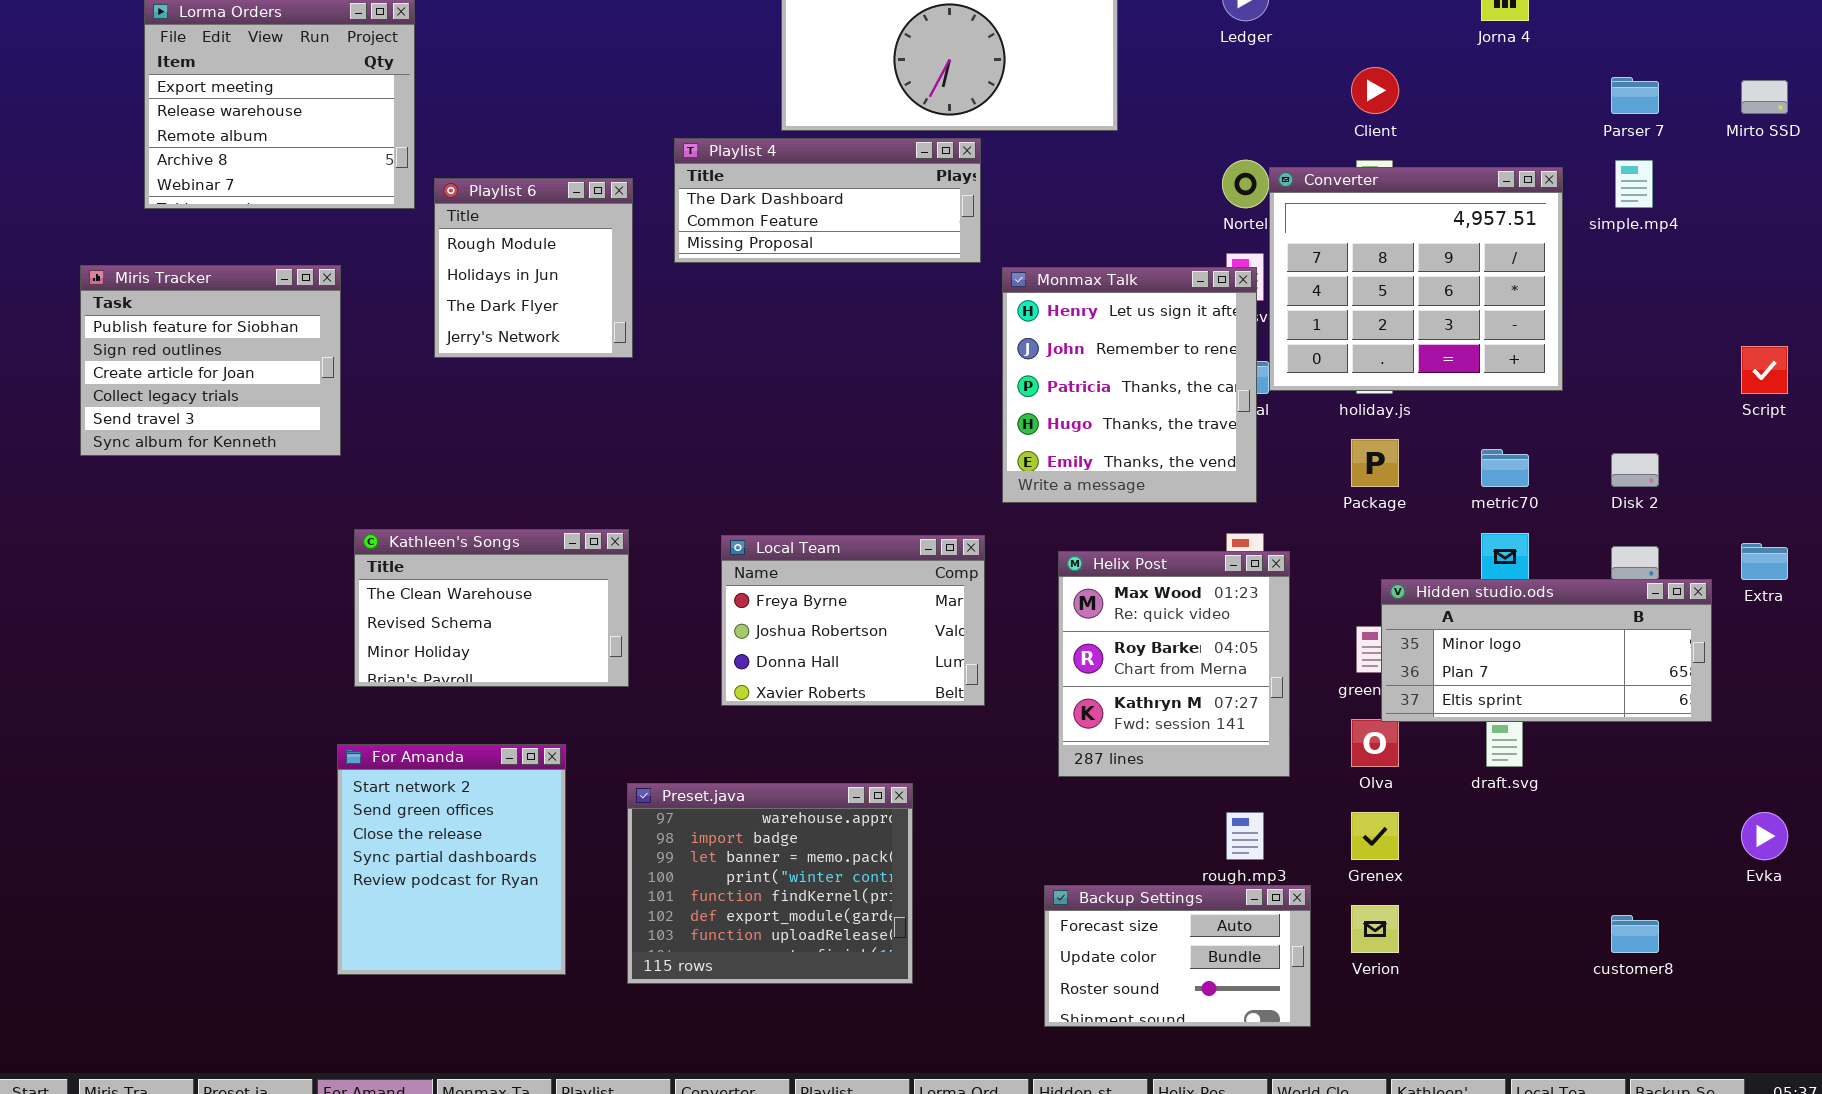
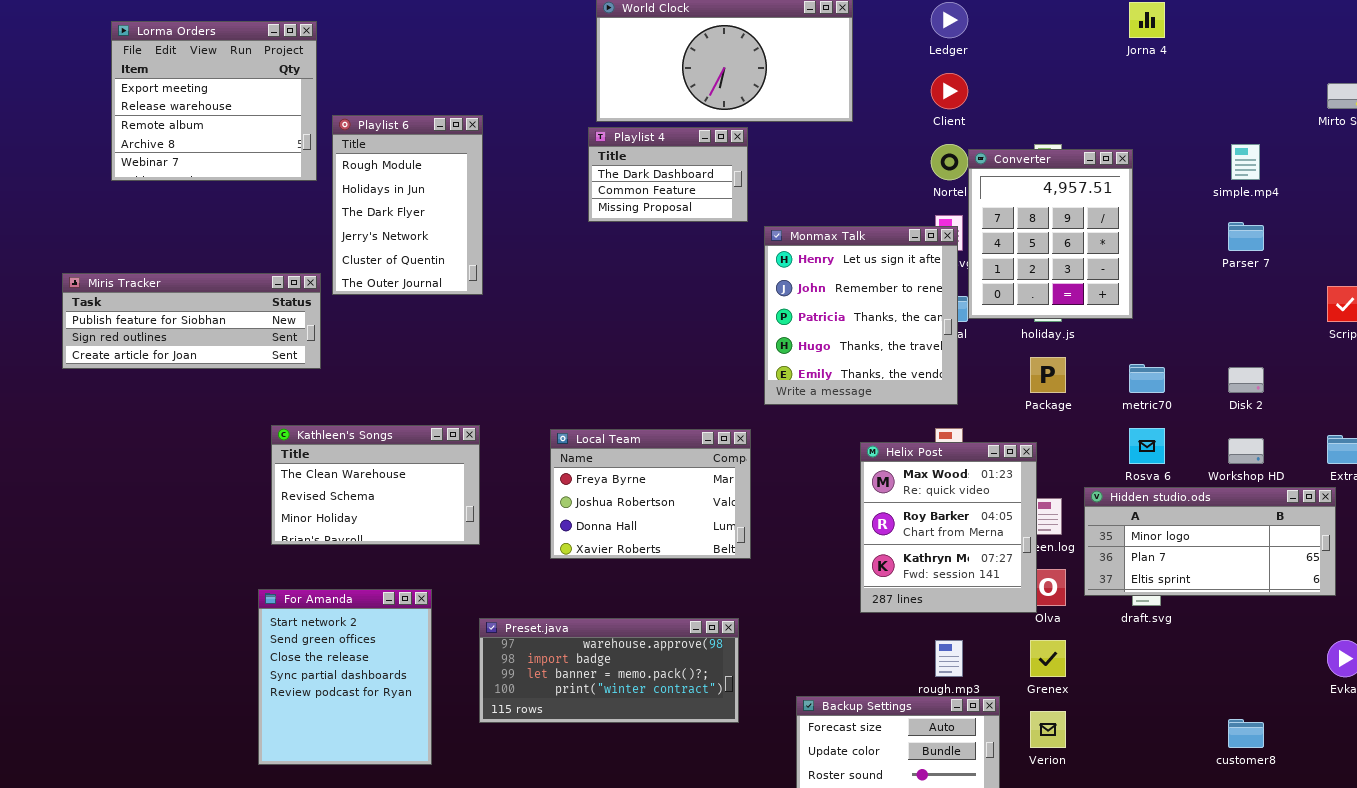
Client: [1351,67,1399,114] -> [931,73,968,109], moved
Parser 7: [1611,77,1659,114] -> [1228,222,1264,251], moved
Playlist 4: [674,138,981,263] -> [588,127,748,222], resized
Converter: [1269,167,1563,391] -> [968,149,1133,319], resized
Playlist 6: [434,178,633,358] -> [332,115,483,295], resized
Miris Tracker: [80,265,341,456] -> [62,273,321,369], resized
Helix Post: [1058,551,1290,777] -> [860,442,1037,613], moved
Hidden studio.ods: [1381,579,1712,722] -> [1084,487,1336,596], moved
Preset.java: [627,783,913,984] -> [479,618,739,723], resized

